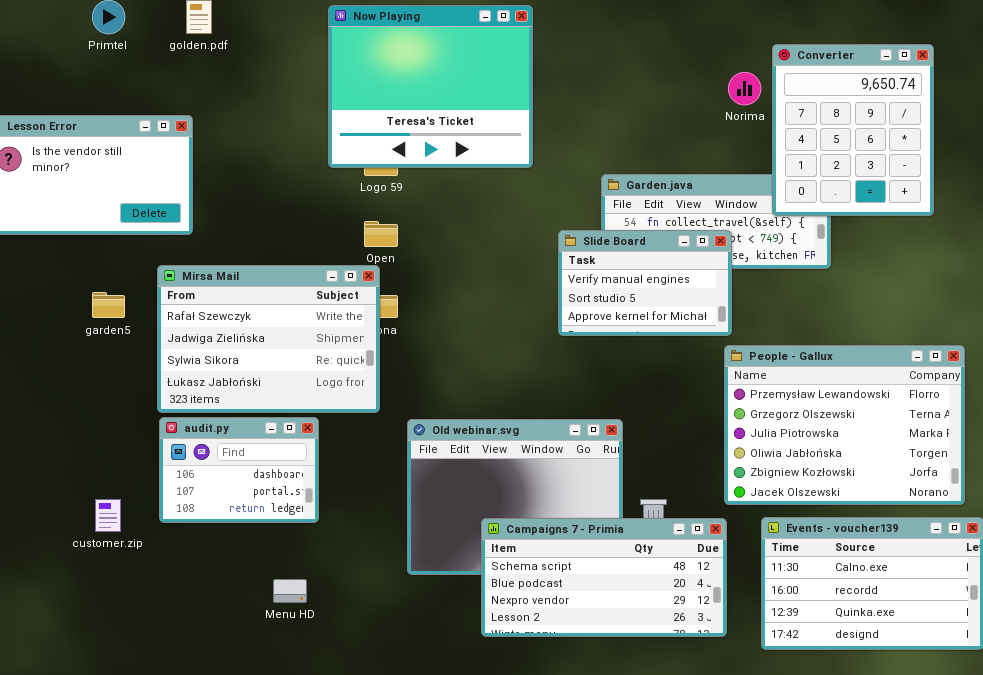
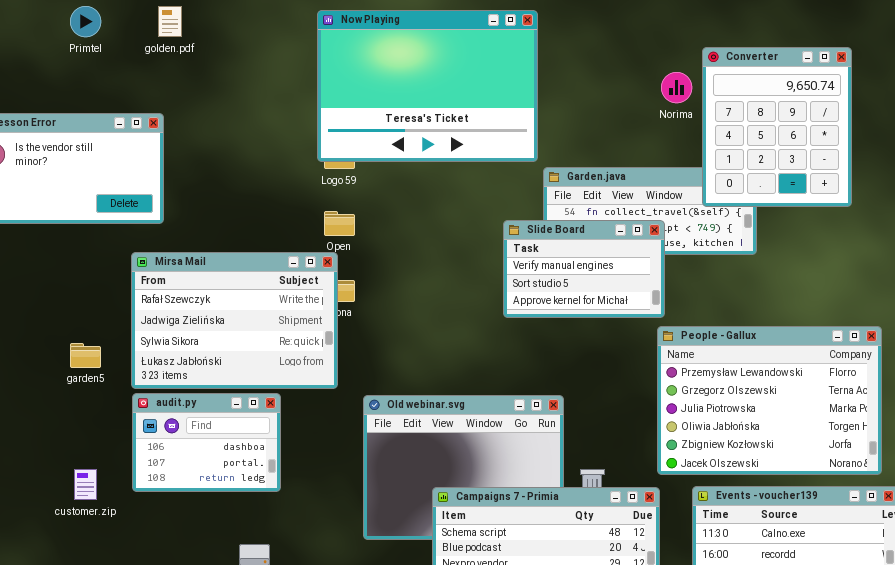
Now Playing: [328,5,533,168] -> [317,10,538,162], moved, resized
garden5: [92,292,125,318] -> [70,343,101,368], moved

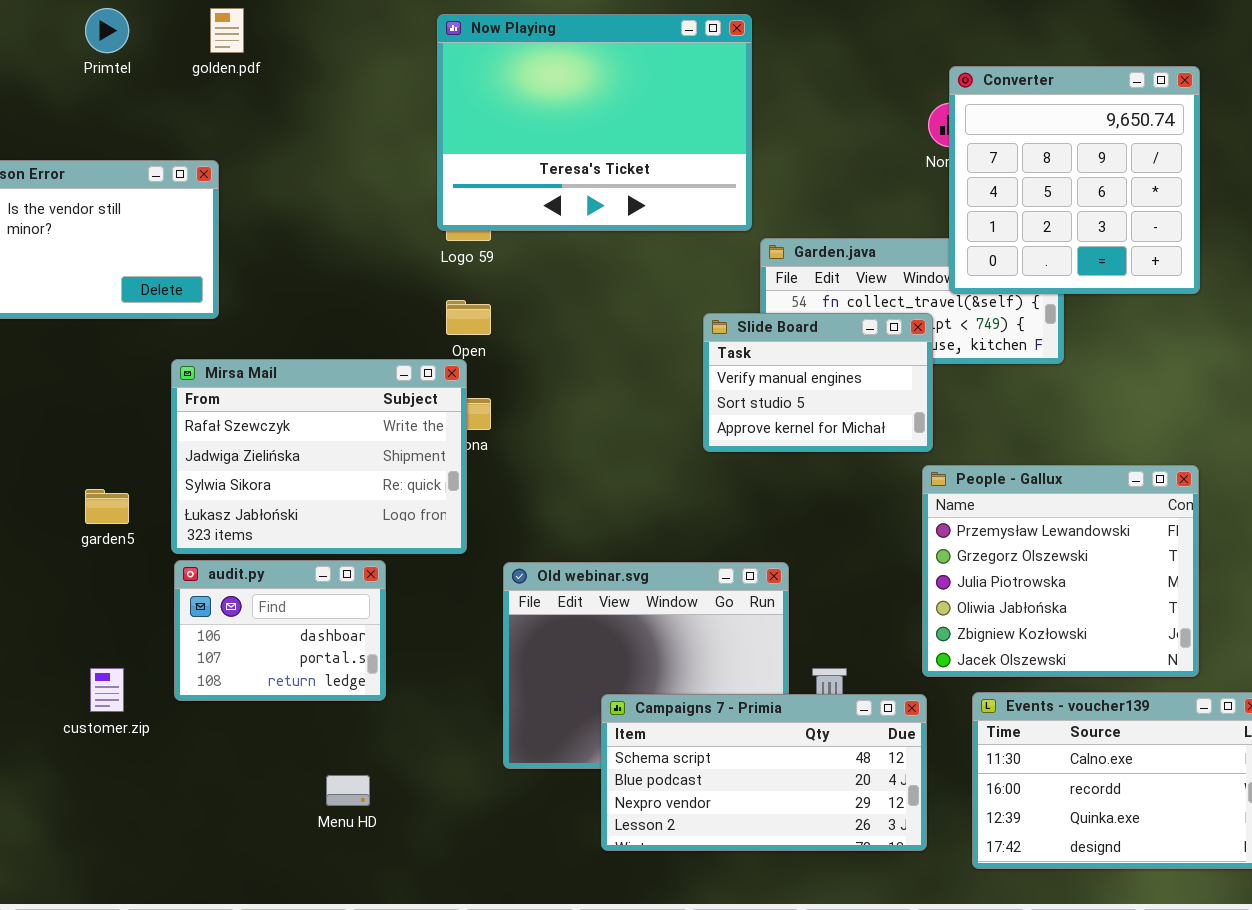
Converter: [702,47,852,207] -> [949,66,1200,294], resized
People - Gallux: [657,326,882,475] -> [922,465,1199,677], resized

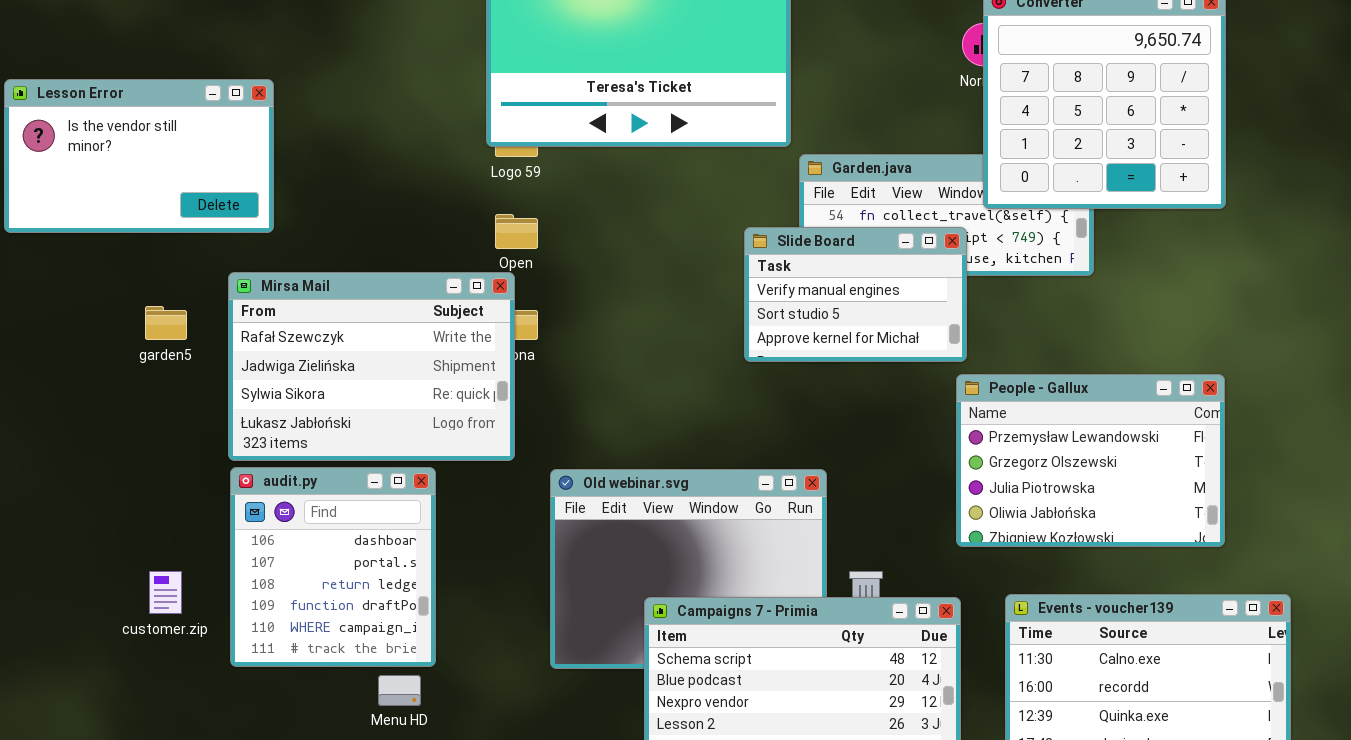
People - Gallux: [922,465,1199,677] -> [956,374,1225,547], resized
garden5: [85,489,129,524] -> [145,306,187,340], moved
audit.py: [174,560,386,701] -> [230,467,436,667], resized

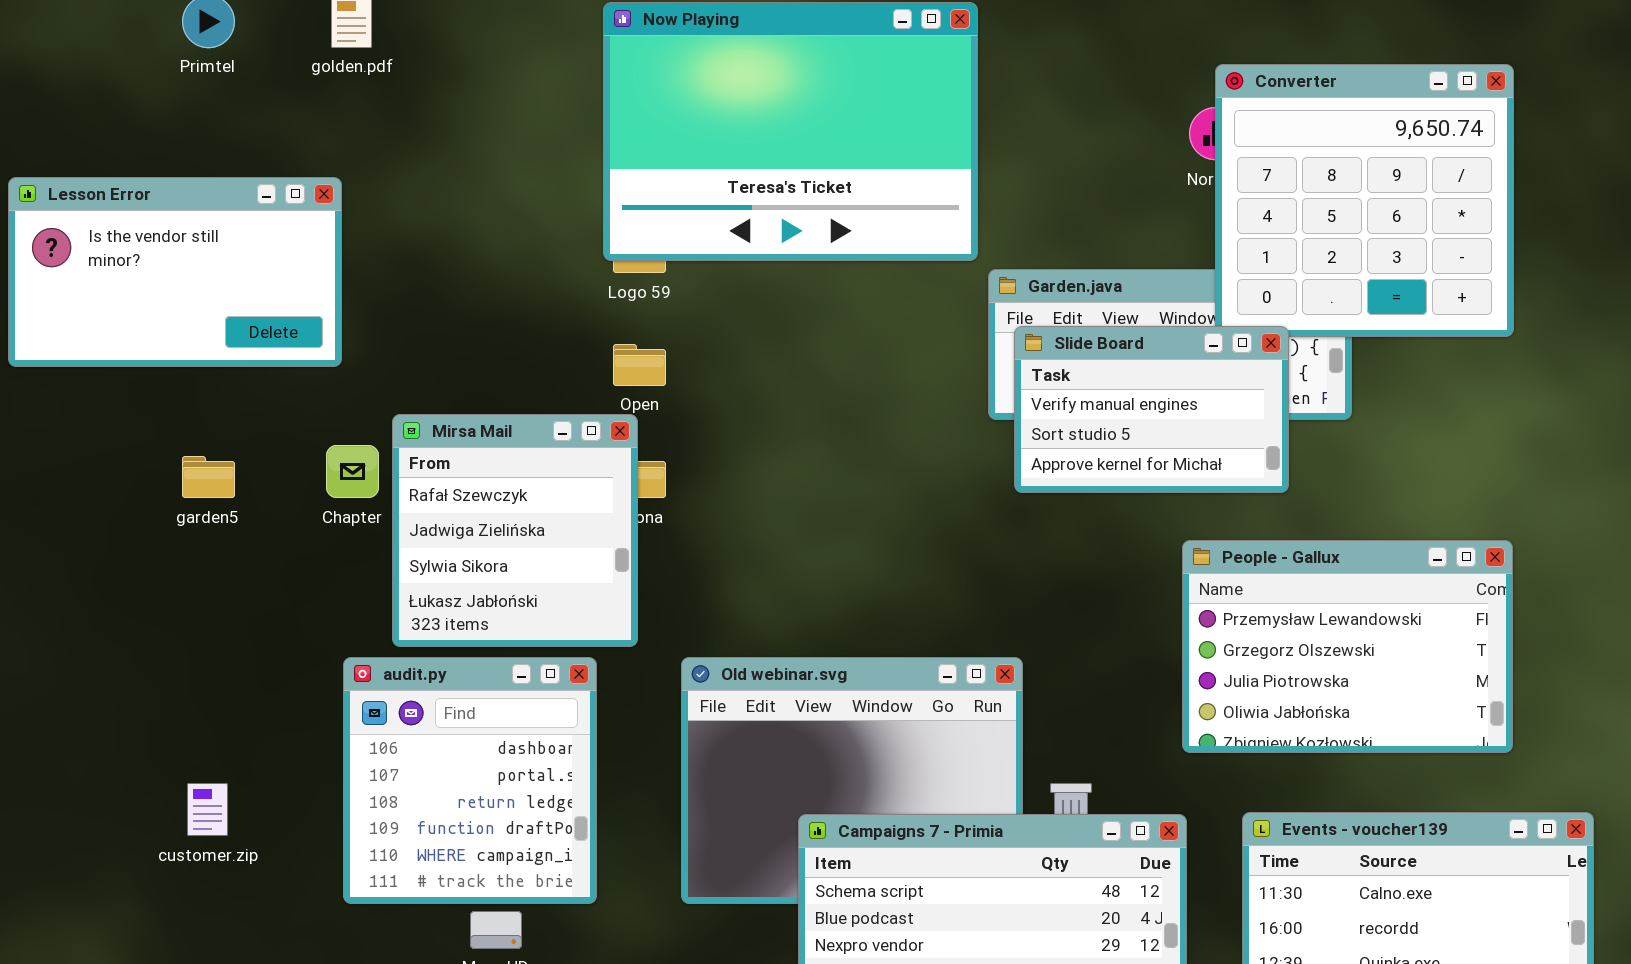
Slide Board: [744,227,967,362] -> [1014,326,1289,493], moved
Mirsa Mail: [228,272,515,461] -> [392,414,638,647], resized
audit.py: [230,467,436,667] -> [343,657,597,904], moved

